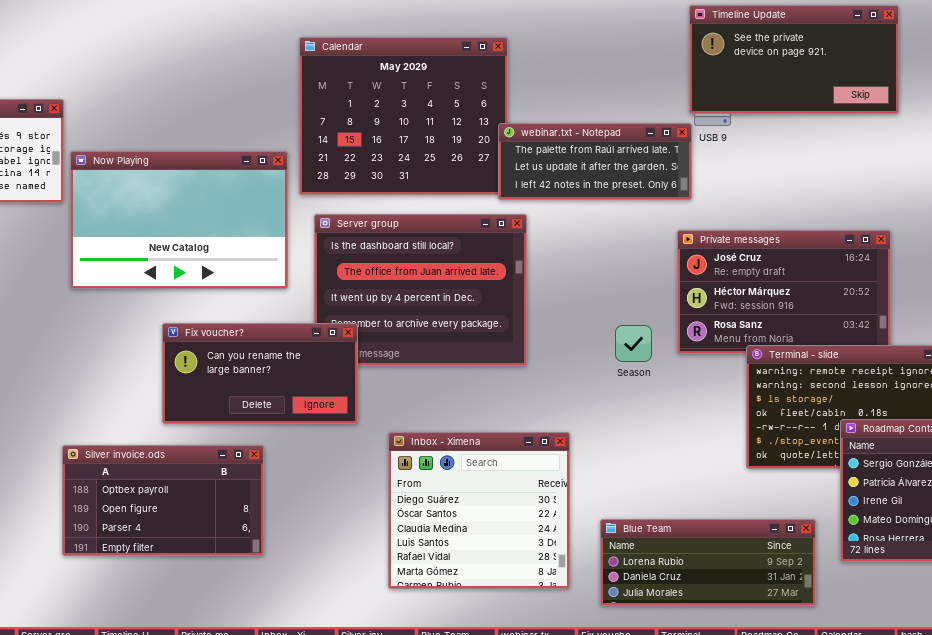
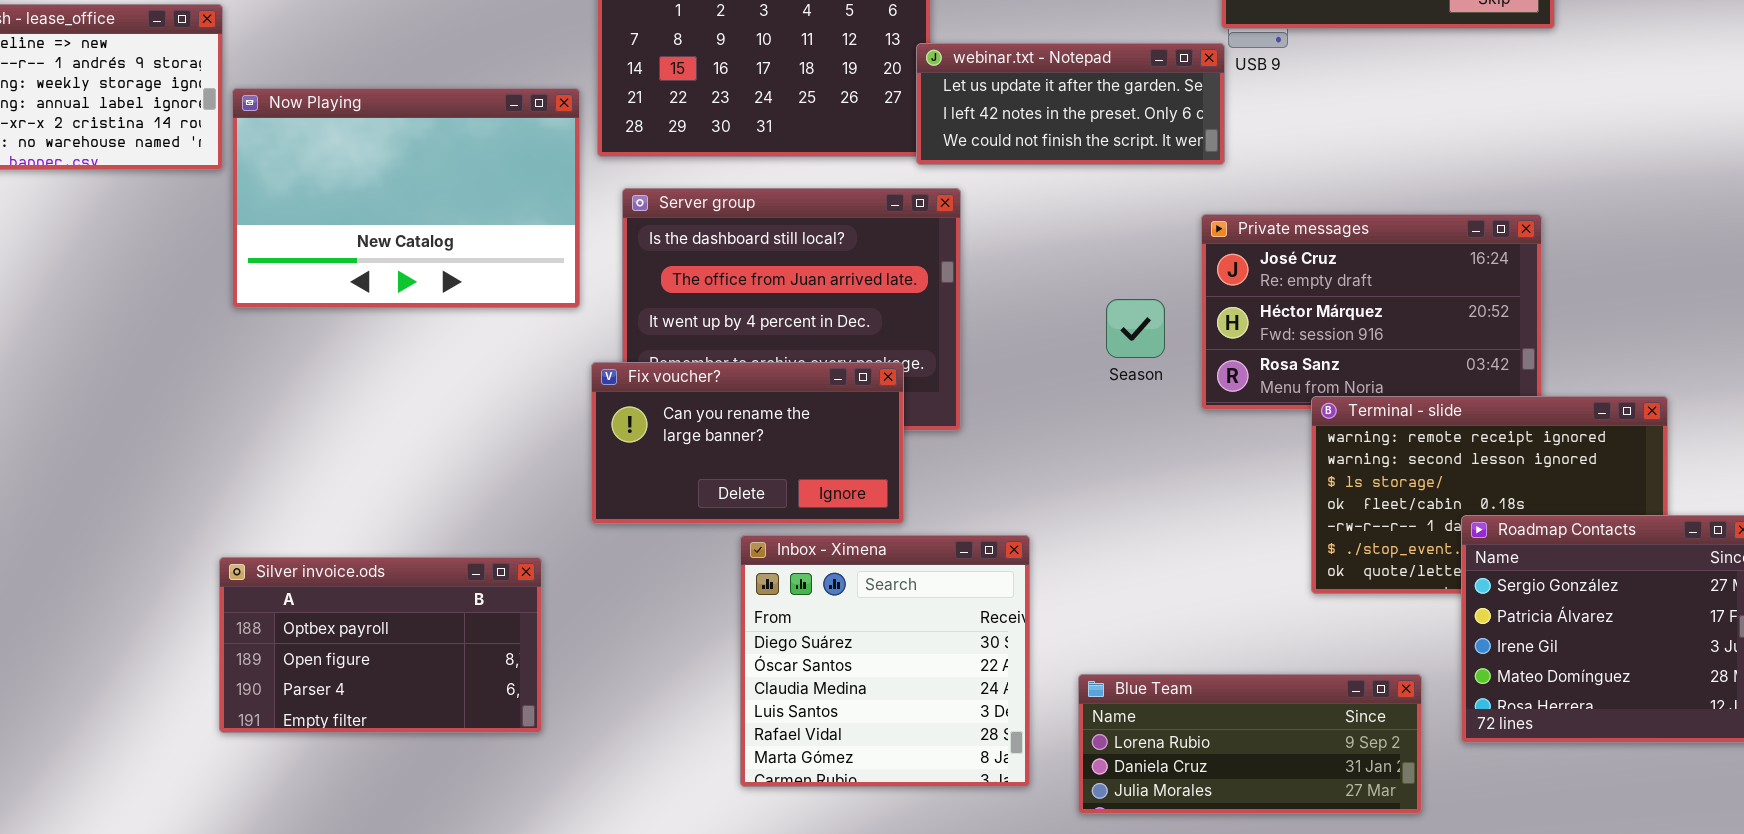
webinar.txt - Notepad: [498,123,692,200] -> [916,43,1225,165], scrolled down 1 row
Fix voucher?: [162,323,358,424] -> [591,362,904,524], moved
Season: [615,325,652,362] -> [1106,299,1165,358], moved

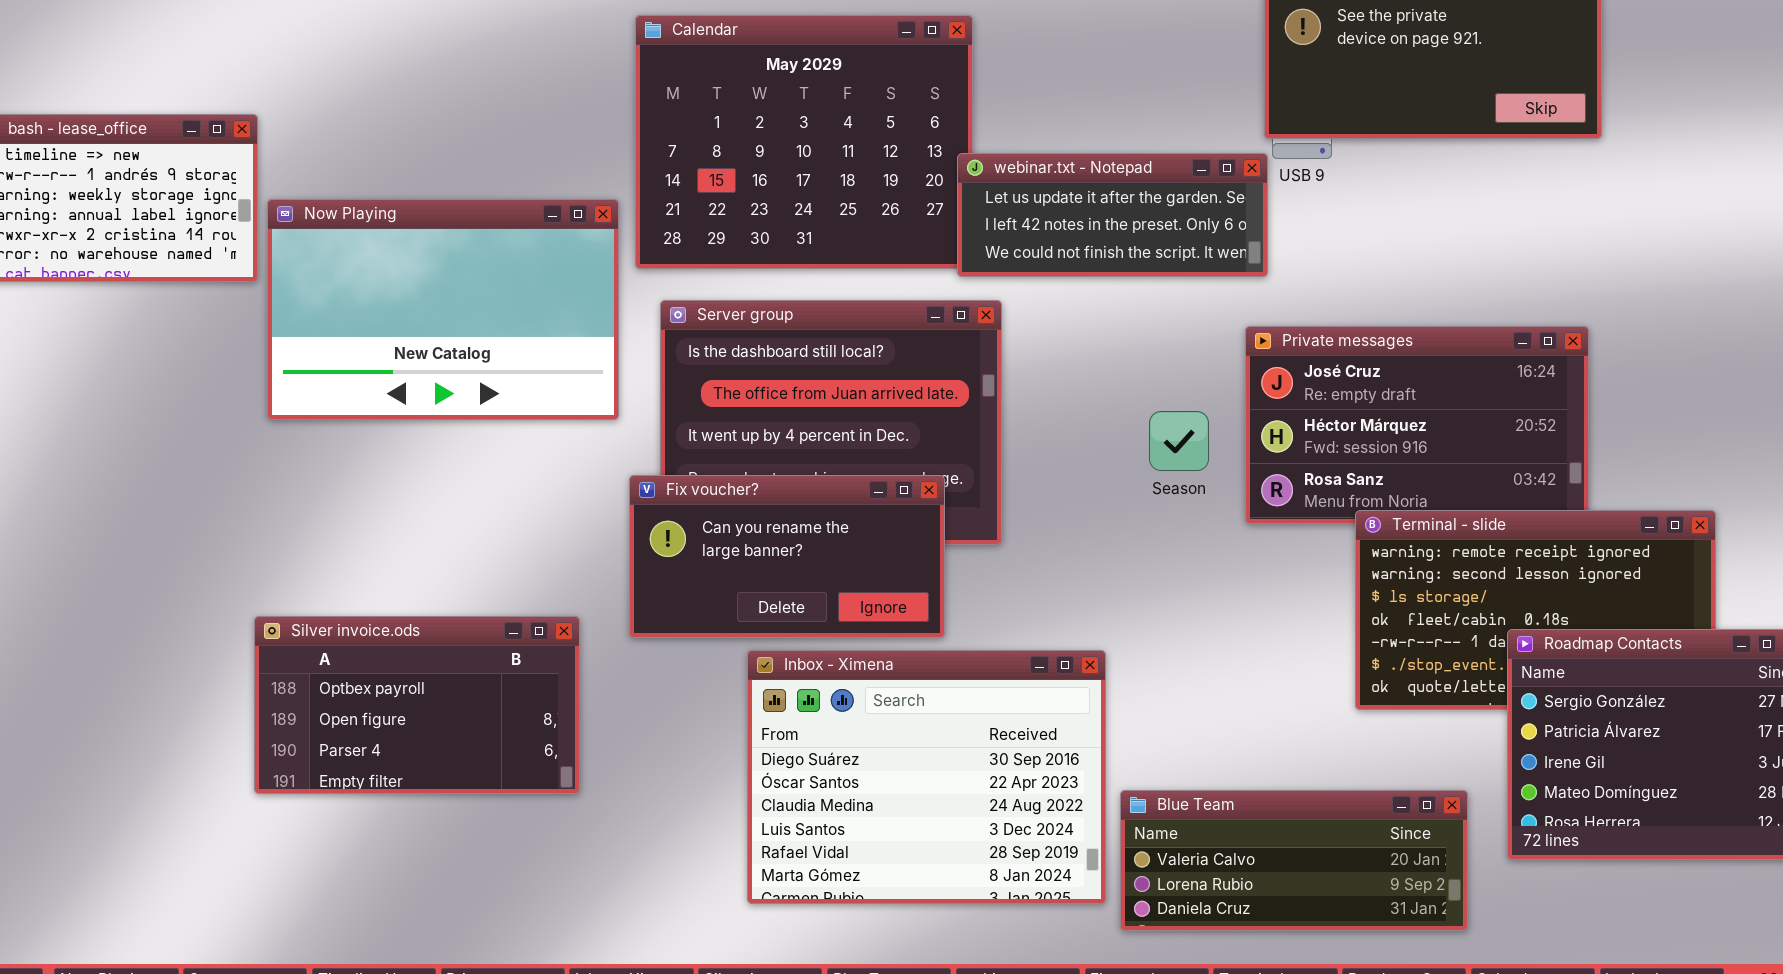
Inbox - Ximena: [740,535,1030,787] -> [747,650,1106,904], moved, resized
Silver invoice.ods: [219,557,542,733] -> [254,616,580,794], moved
Blue Team: [1078,674,1422,814] -> [1120,790,1468,931], scrolled up 1 row

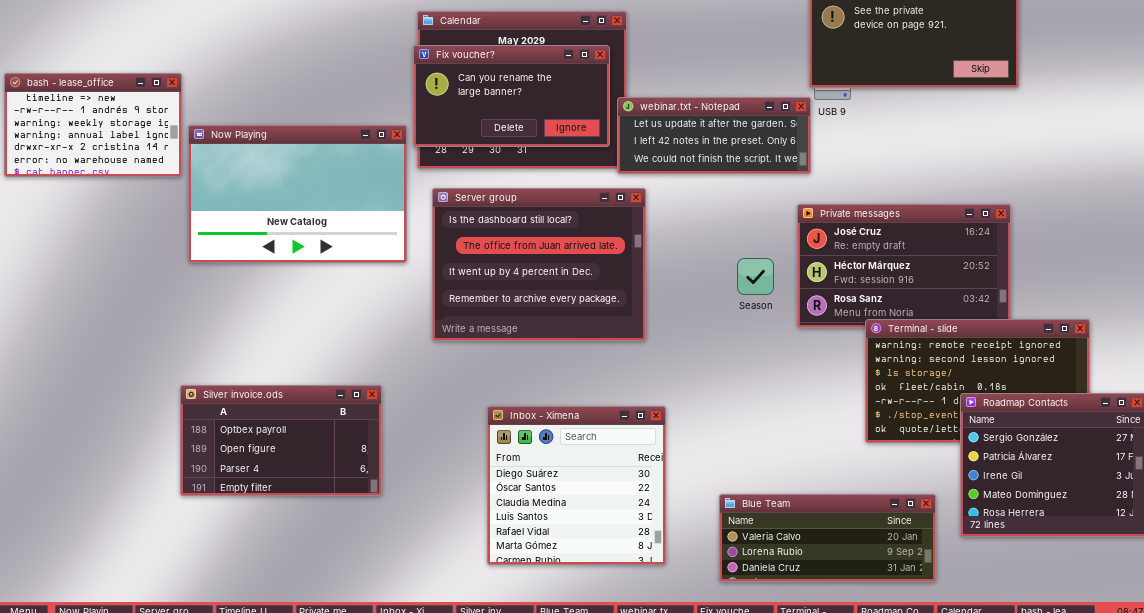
Fix voucher?: [629,475,945,638] -> [413,45,610,147], moved
Inbox - Ximena: [747,650,1106,904] -> [487,406,666,565], resized

